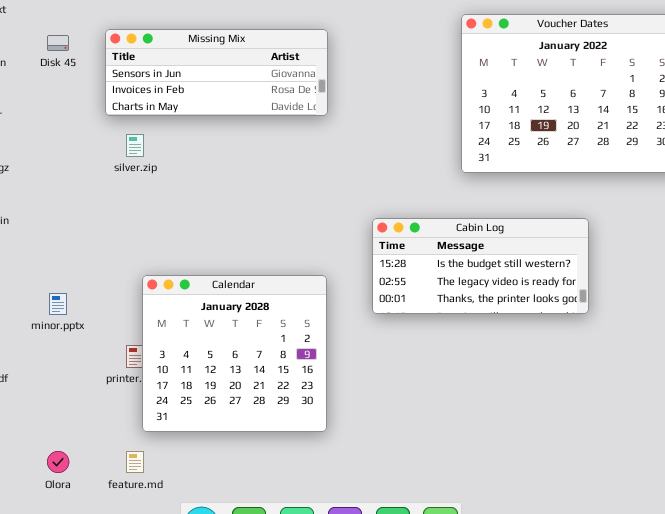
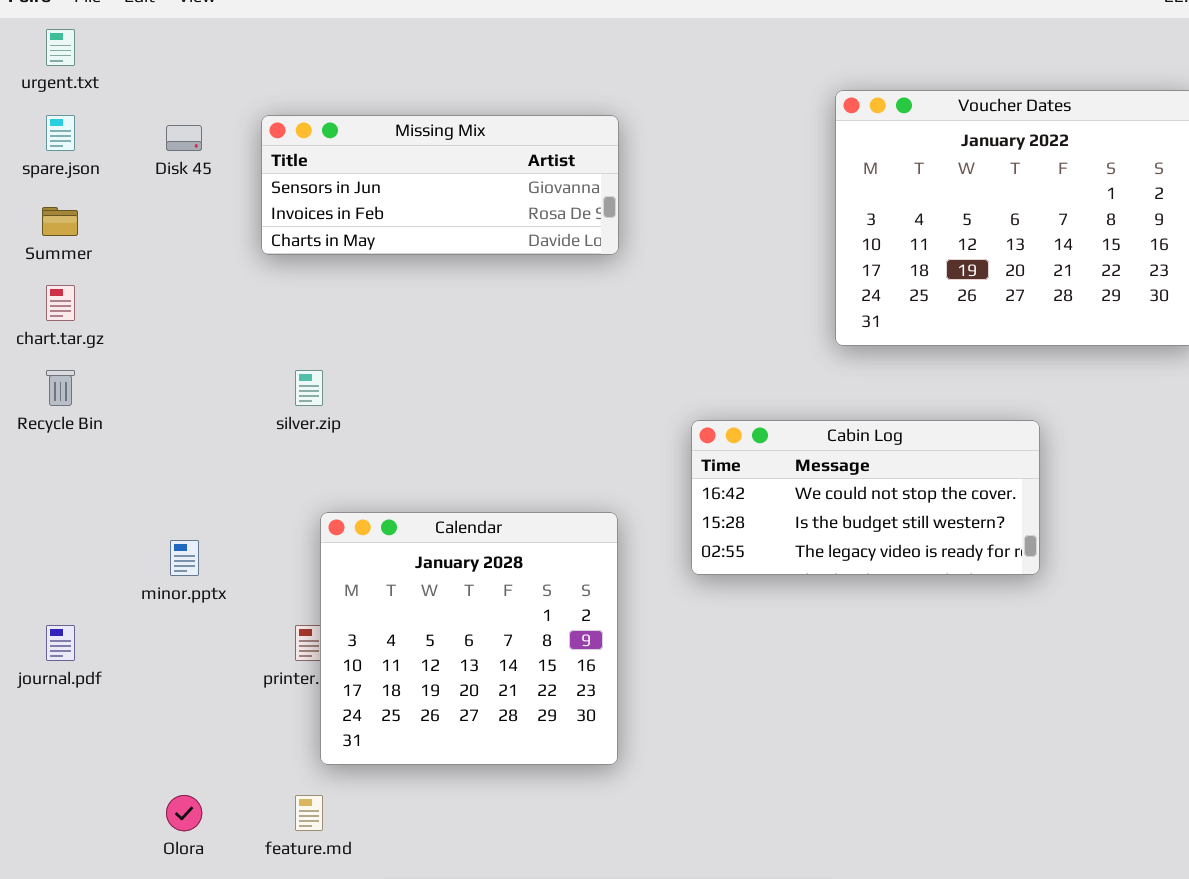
silver.zip: [126,134,144,157] -> [295,370,323,406], moved
Cabin Log: [372,218,589,314] -> [691,420,1040,575], scrolled up 1 row

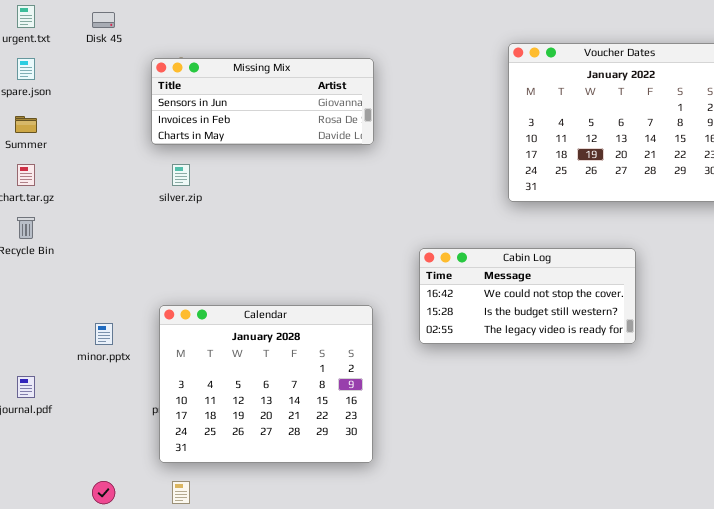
Disk 45: [166,125,202,151] -> [92,12,115,28], moved
silver.zip: [295,370,323,406] -> [172,164,190,186], moved
Calendar: [320,512,618,765] -> [159,305,373,463], resized

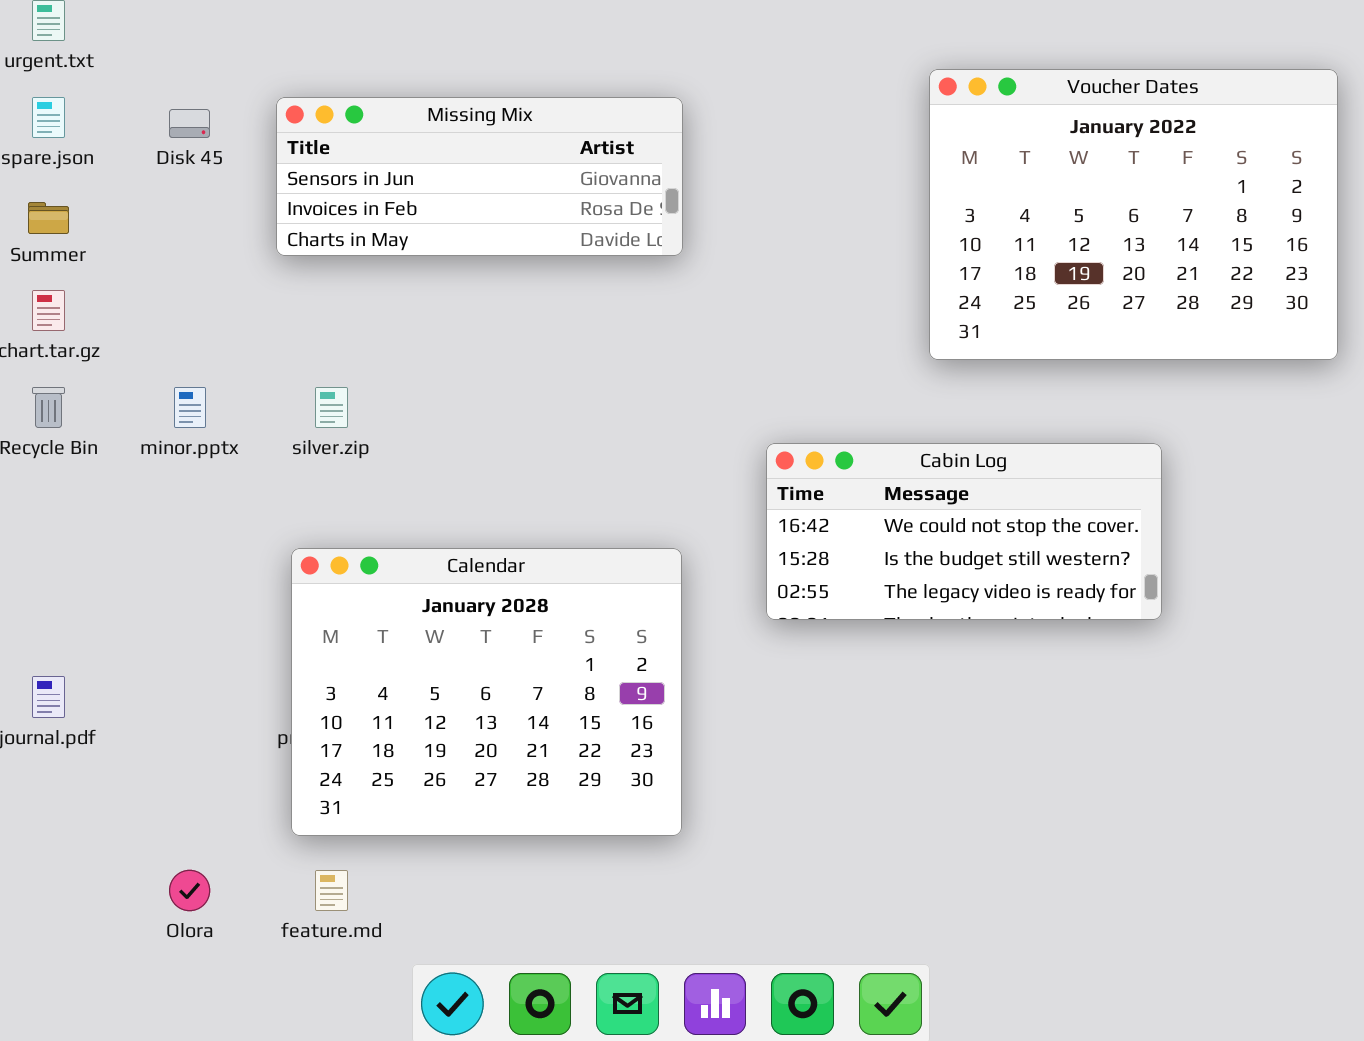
Disk 45: [92,12,115,28] -> [169,109,210,138], moved
silver.zip: [172,164,190,186] -> [315,387,348,428], moved
minor.pptx: [95,323,113,345] -> [174,387,206,428], moved

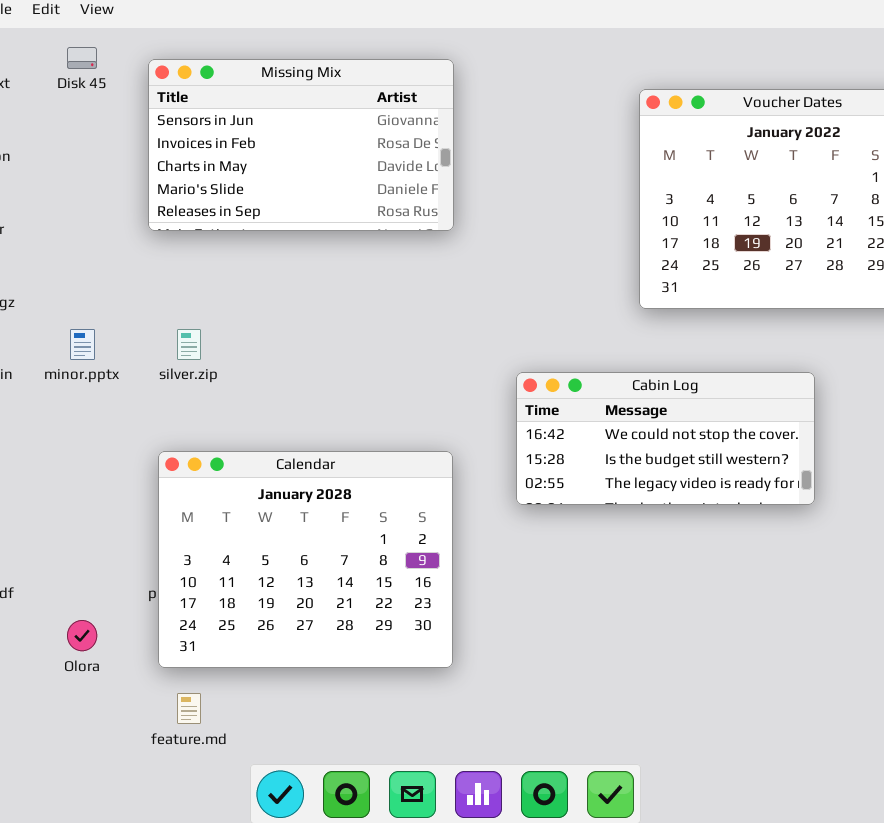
Missing Mix: [276,97,683,256] -> [148,59,454,231], resized
Disk 45: [169,109,210,138] -> [67,47,97,69], moved
Olora: [169,870,210,911] -> [67,620,97,651], moved

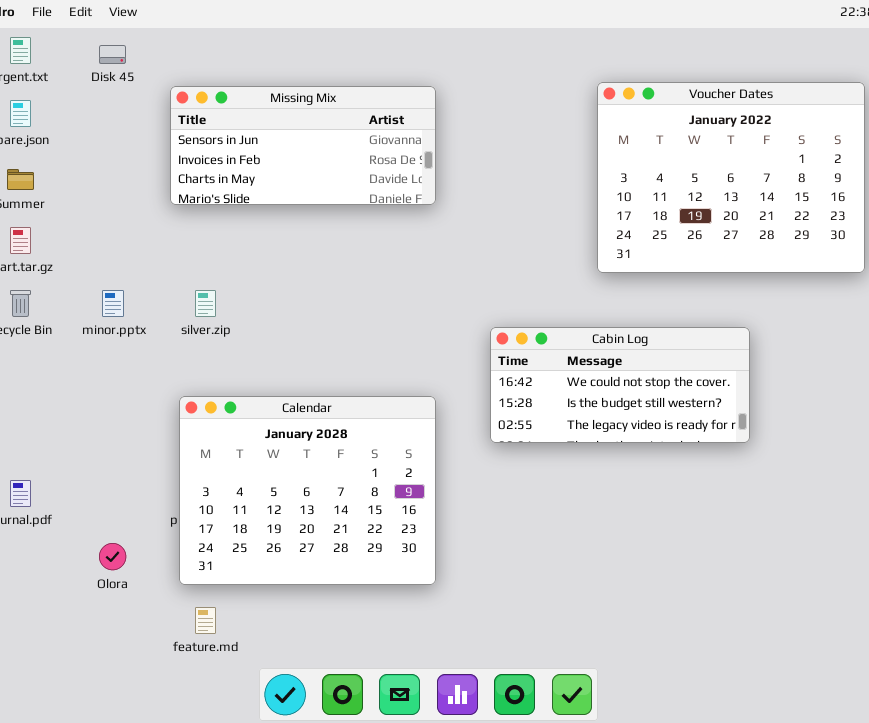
Missing Mix: [148,59,454,231] -> [170,86,436,205], resized

